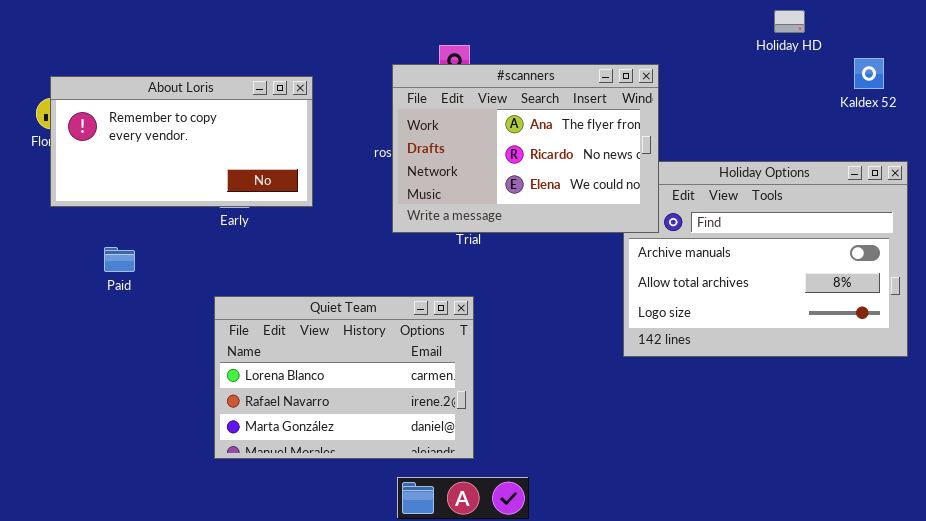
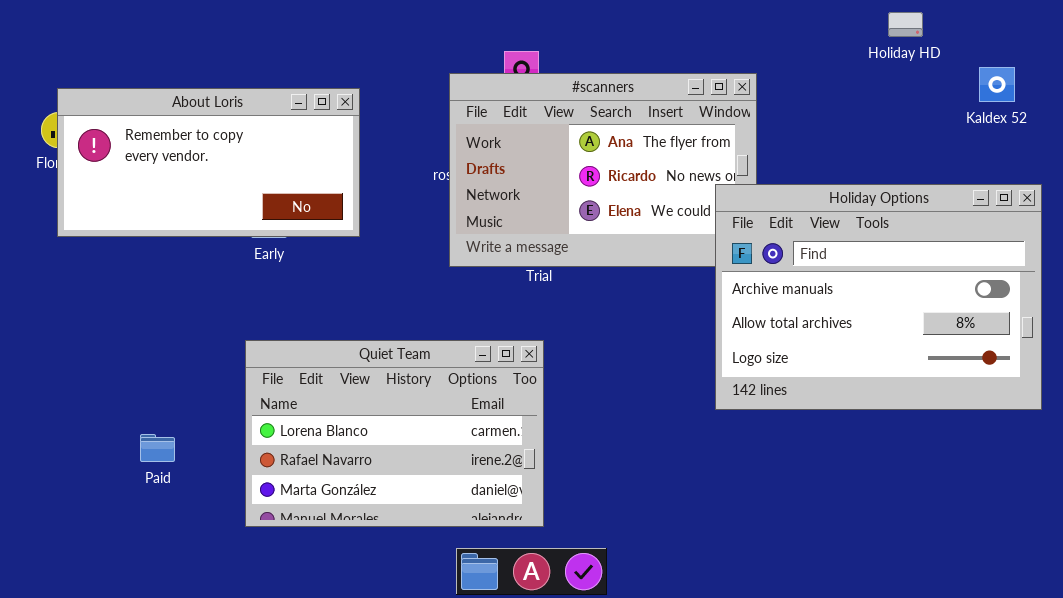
Holiday Options: [623,161,908,357] -> [715,184,1042,410], raised
Paid: [104,247,135,272] -> [140,434,175,462], moved

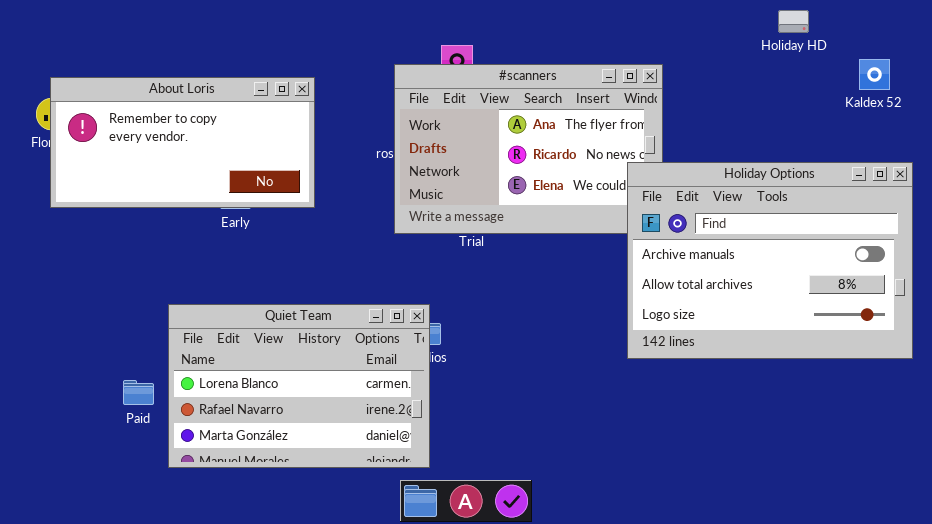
Quiet Team: [245,340,544,527] -> [168,304,430,468], moved

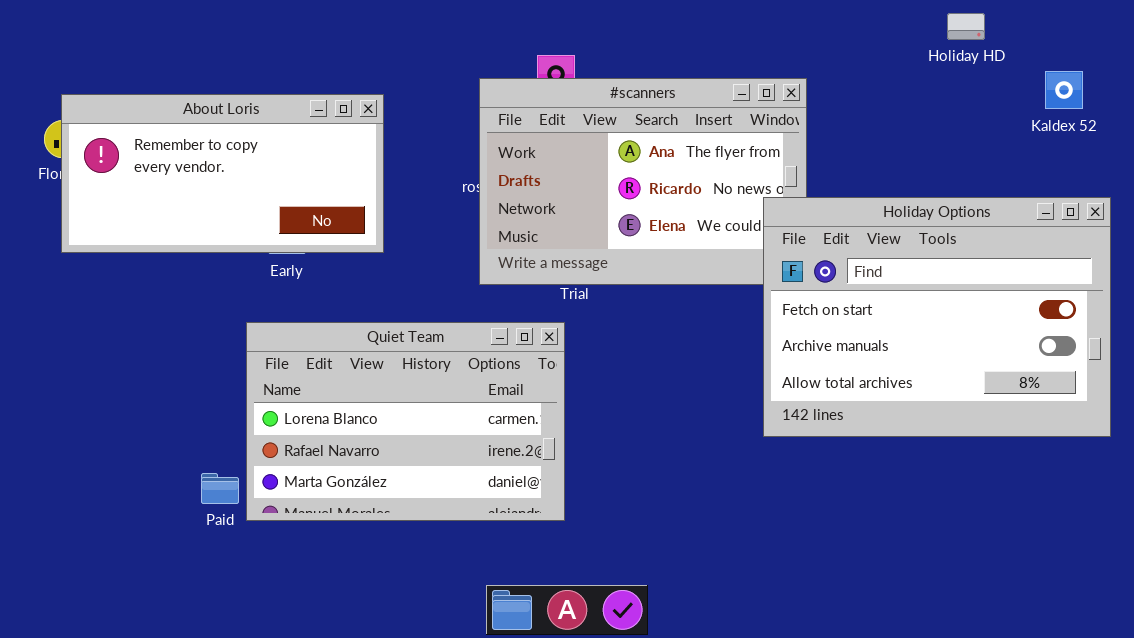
Holiday Options: [627,162,913,359] -> [763,197,1111,437], scrolled up 1 row
Quiet Team: [168,304,430,468] -> [246,322,565,521], moved
Paid: [123,380,154,405] -> [201,473,239,504], moved

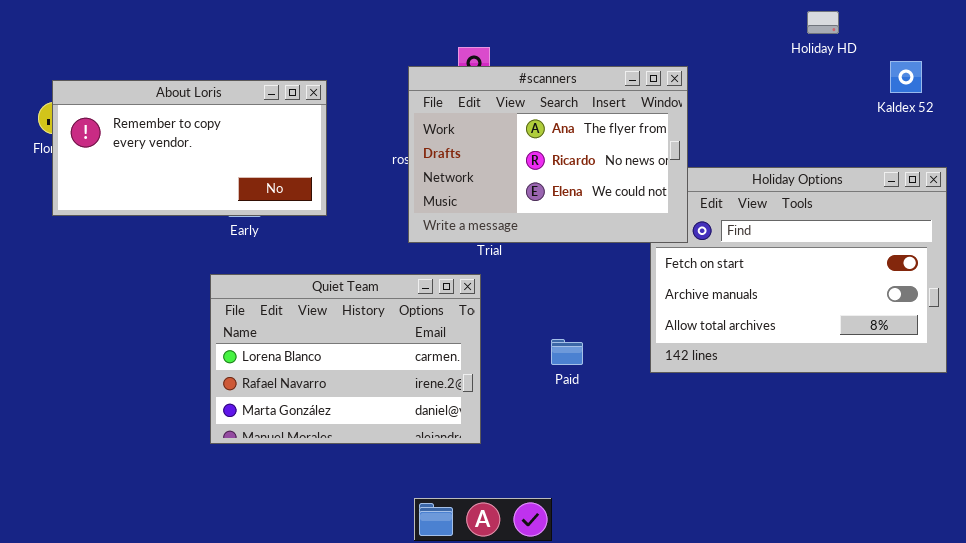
#scanners: [479,78,807,285] -> [408,66,688,243], raised
Paid: [201,473,239,504] -> [551,339,583,365], moved

